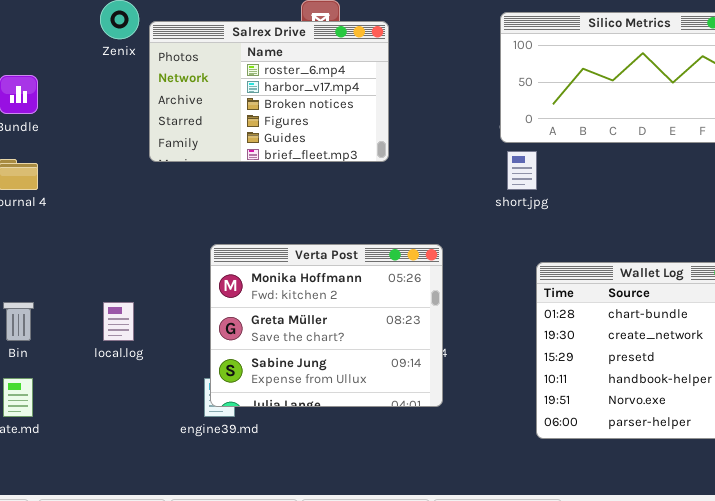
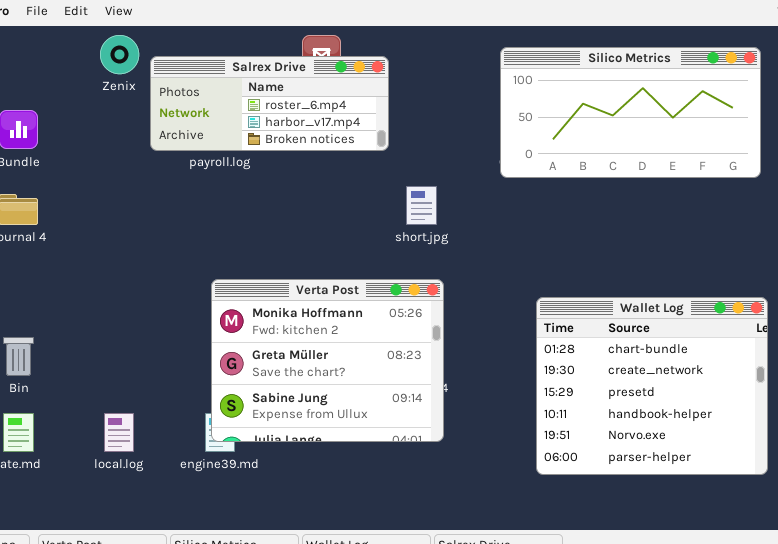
Salrex Drive: [149,21,389,162] -> [150,56,389,151], resized
short.jpg: [507,151,537,190] -> [406,186,437,225], moved
local.log: [103,302,134,341] -> [104,413,134,452], moved

